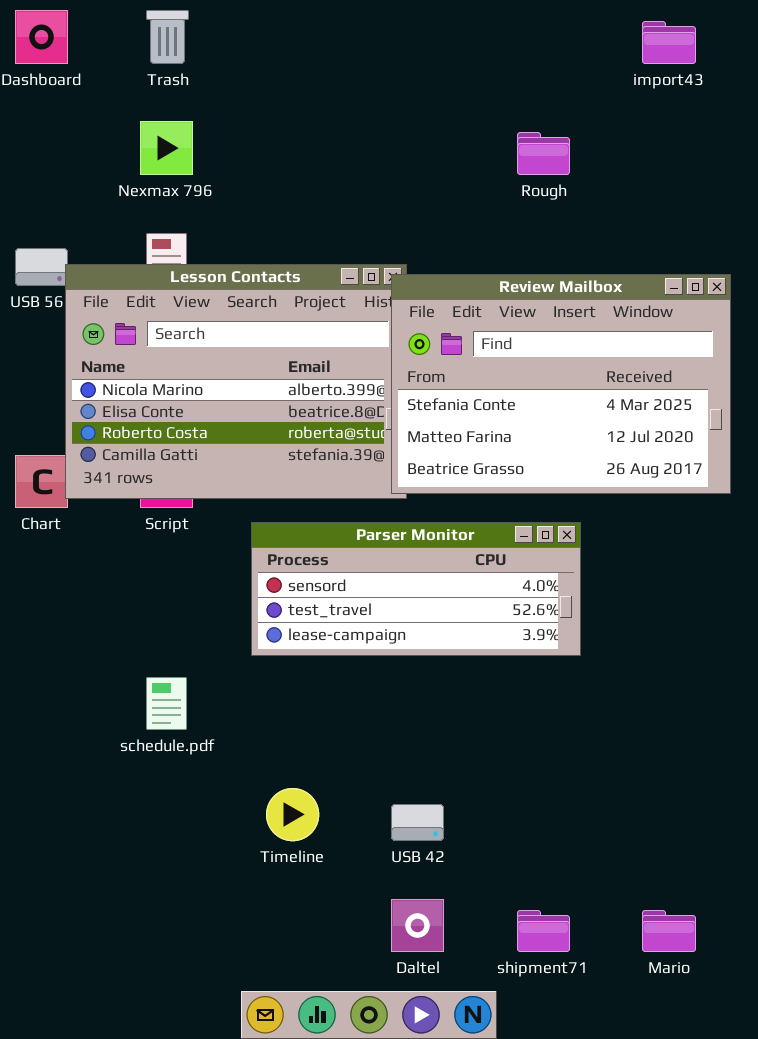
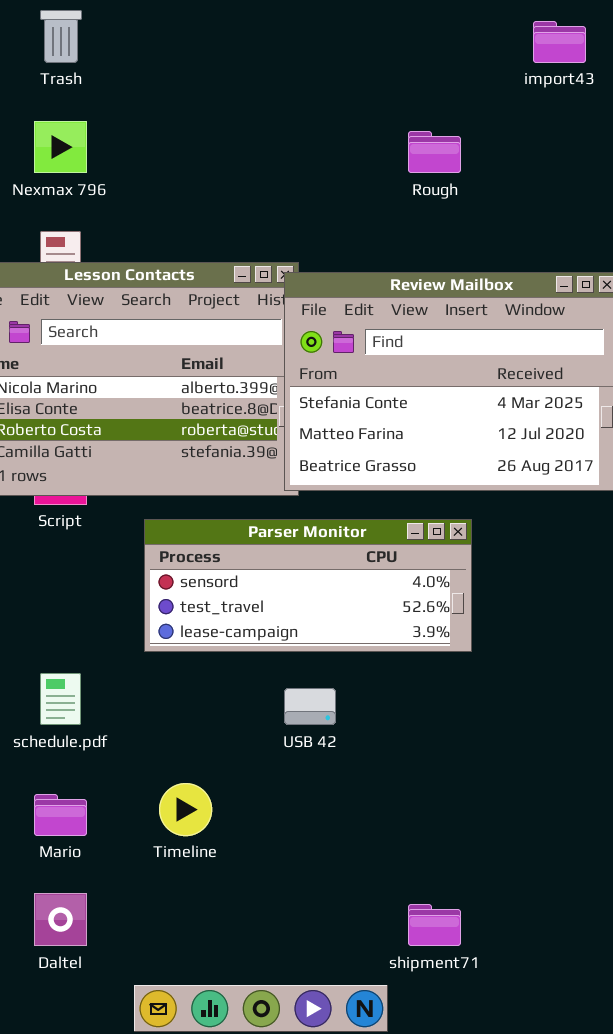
USB 42: [391,804,444,841] -> [284,688,336,725], moved
Daltel: [391,899,444,952] -> [34,893,87,946], moved
Mario: [642,910,696,952] -> [34,794,87,836], moved

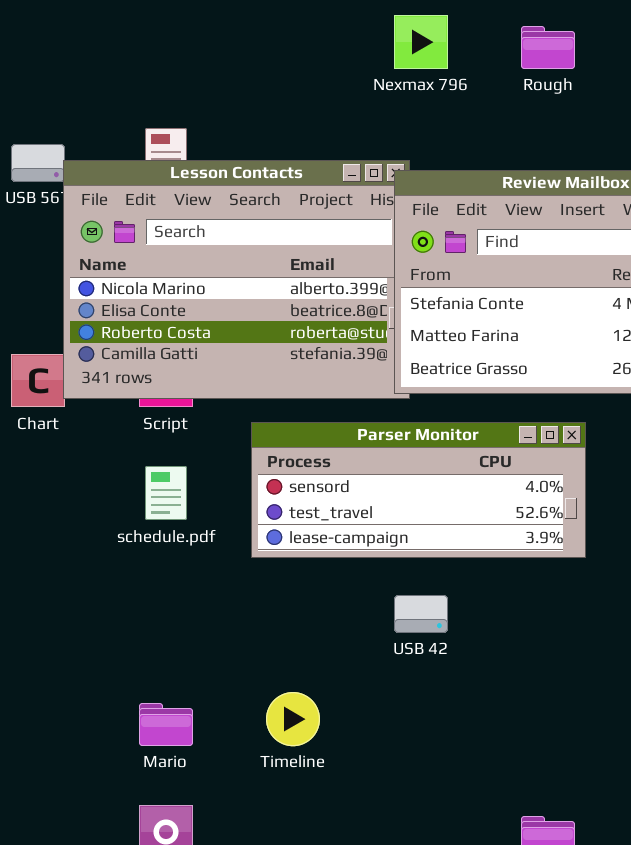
Nexmax 796: [34,121,87,173] -> [394,15,448,69], moved
schedule.pdf: [40,673,81,725] -> [145,466,187,520], moved

